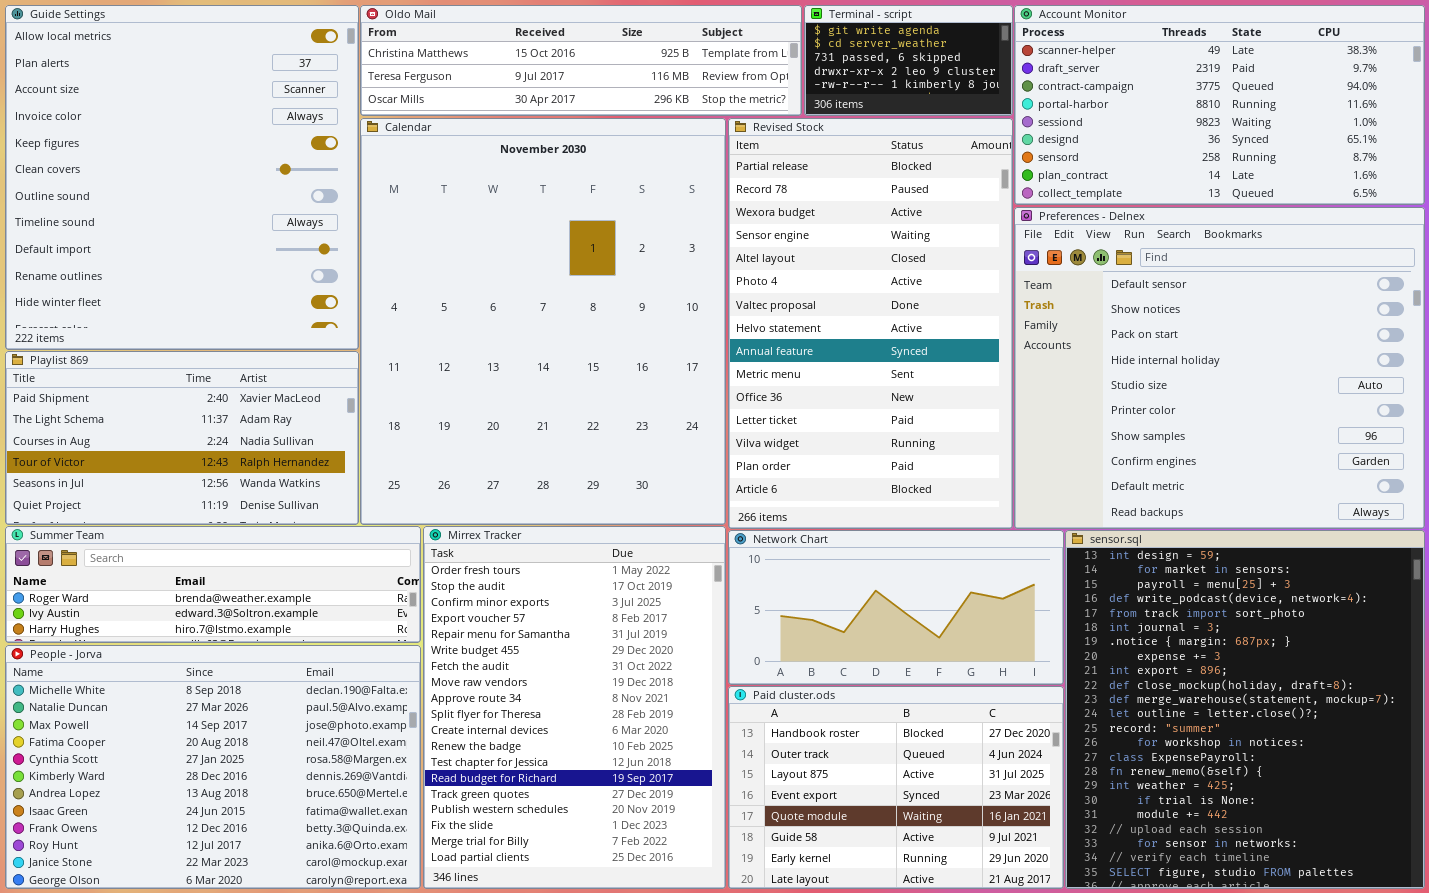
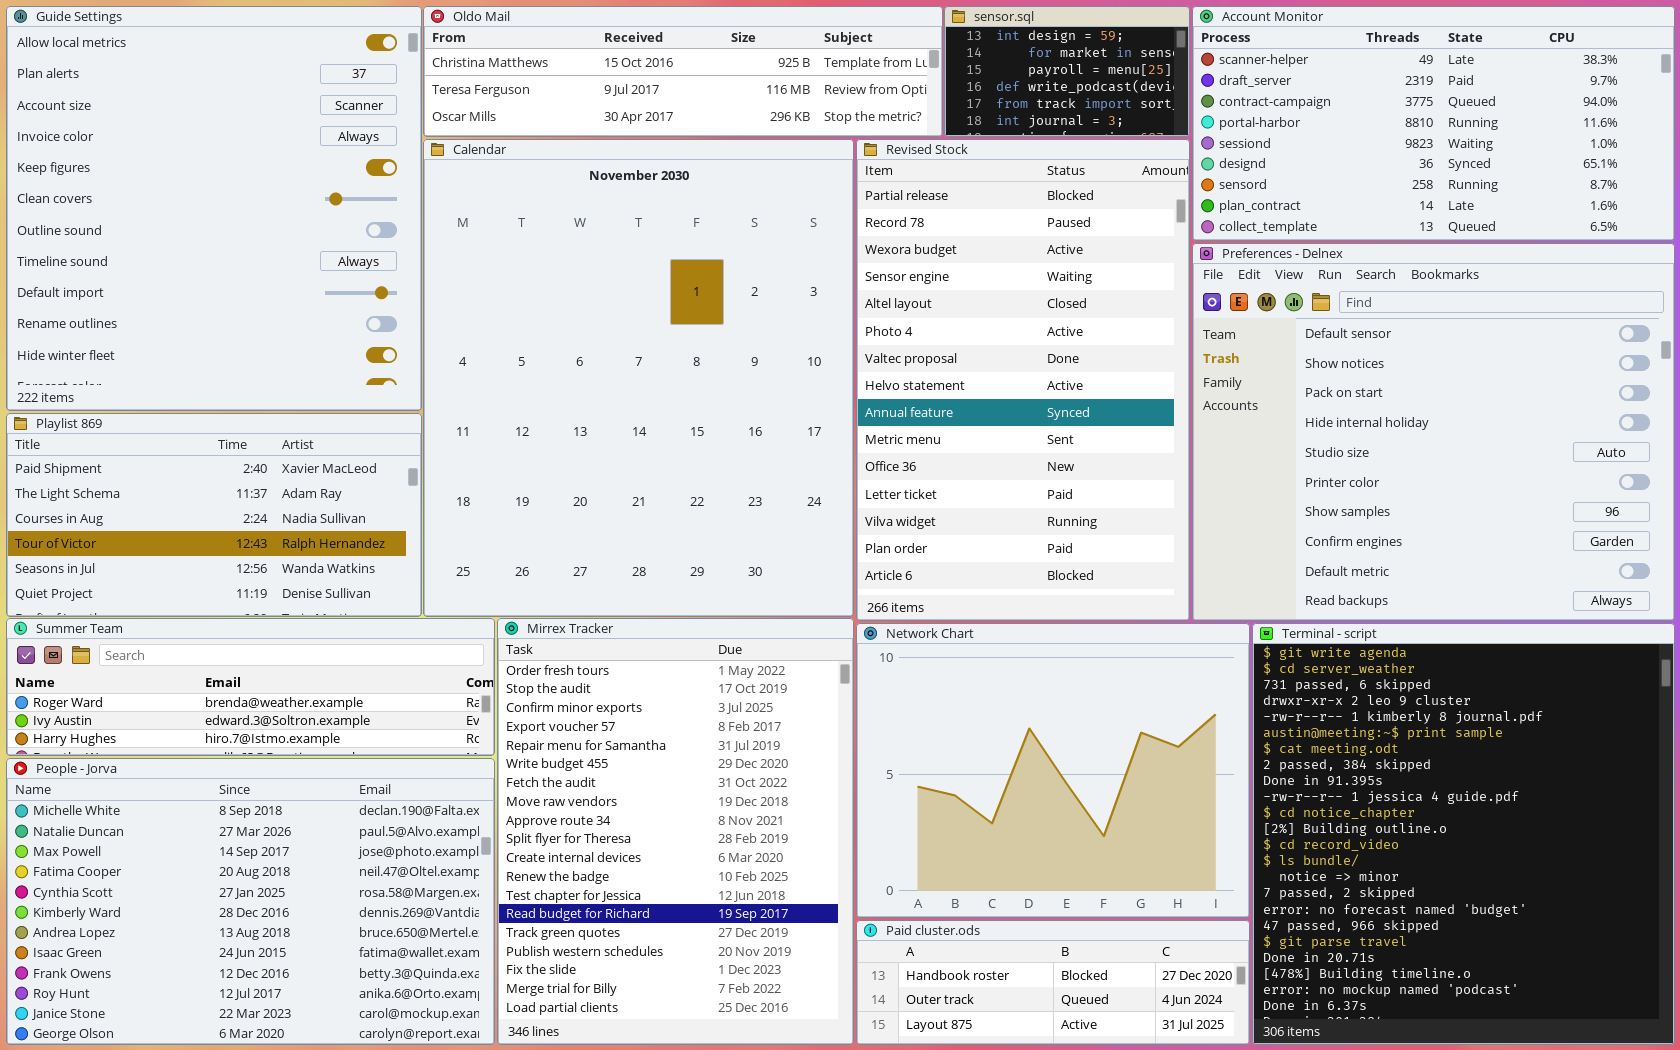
Terminal - script: [804,5,1013,116] -> [1252,623,1675,1045], moved, resized
Network Chart: [728,530,1064,685] -> [856,623,1250,918], resized
sensor.sql: [1065,530,1425,889] -> [944,6,1190,137], moved, resized
Paid cluster.ods: [728,686,1064,889] -> [856,920,1250,1045], resized

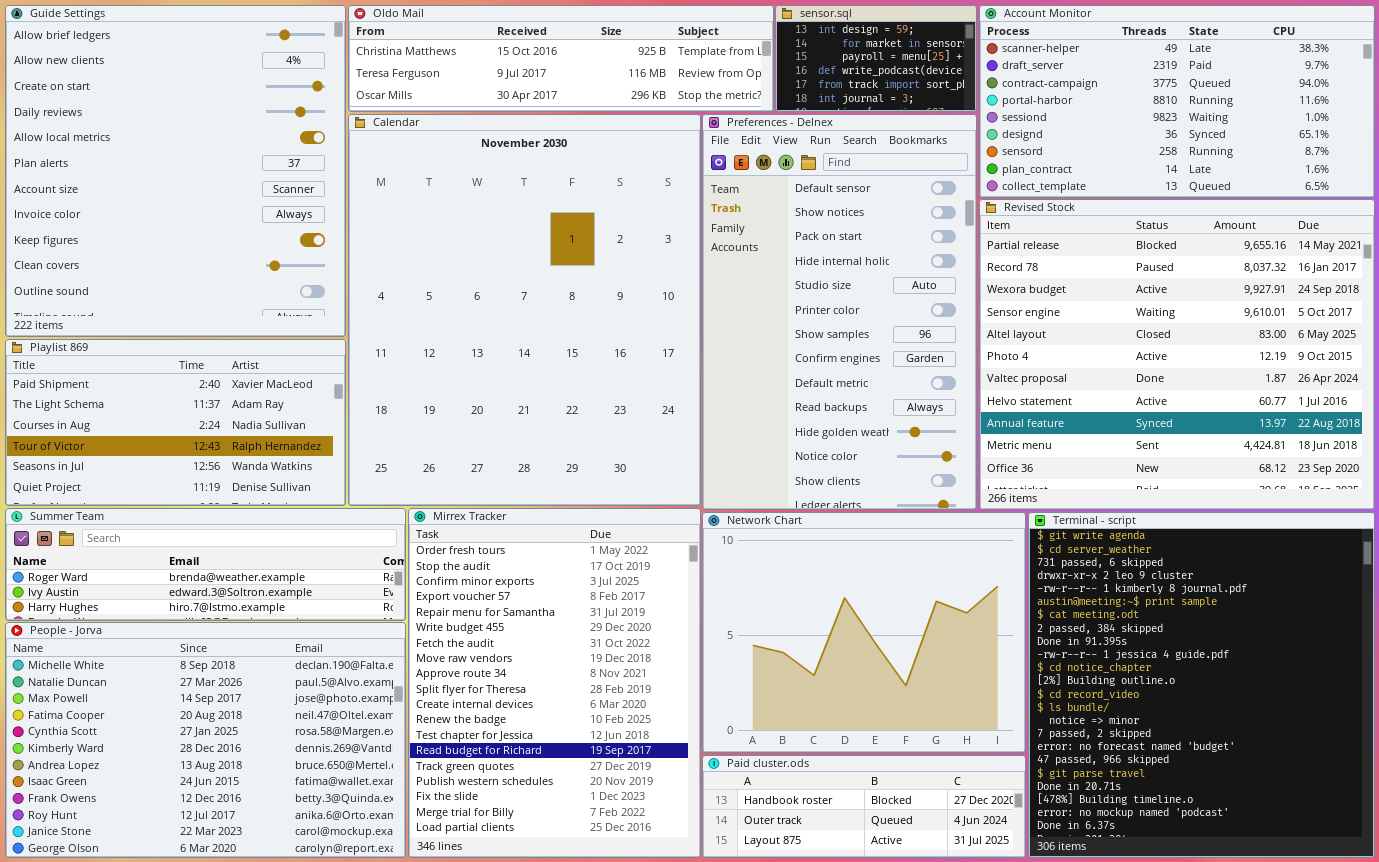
Guide Settings: [6,6,422,411] -> [5,5,346,337], scrolled up 4 rows
Revised Stock: [856,139,1190,621] -> [979,199,1375,510], moved, resized
Preferences - Delnex: [1192,243,1675,621] -> [702,114,977,510], moved, resized

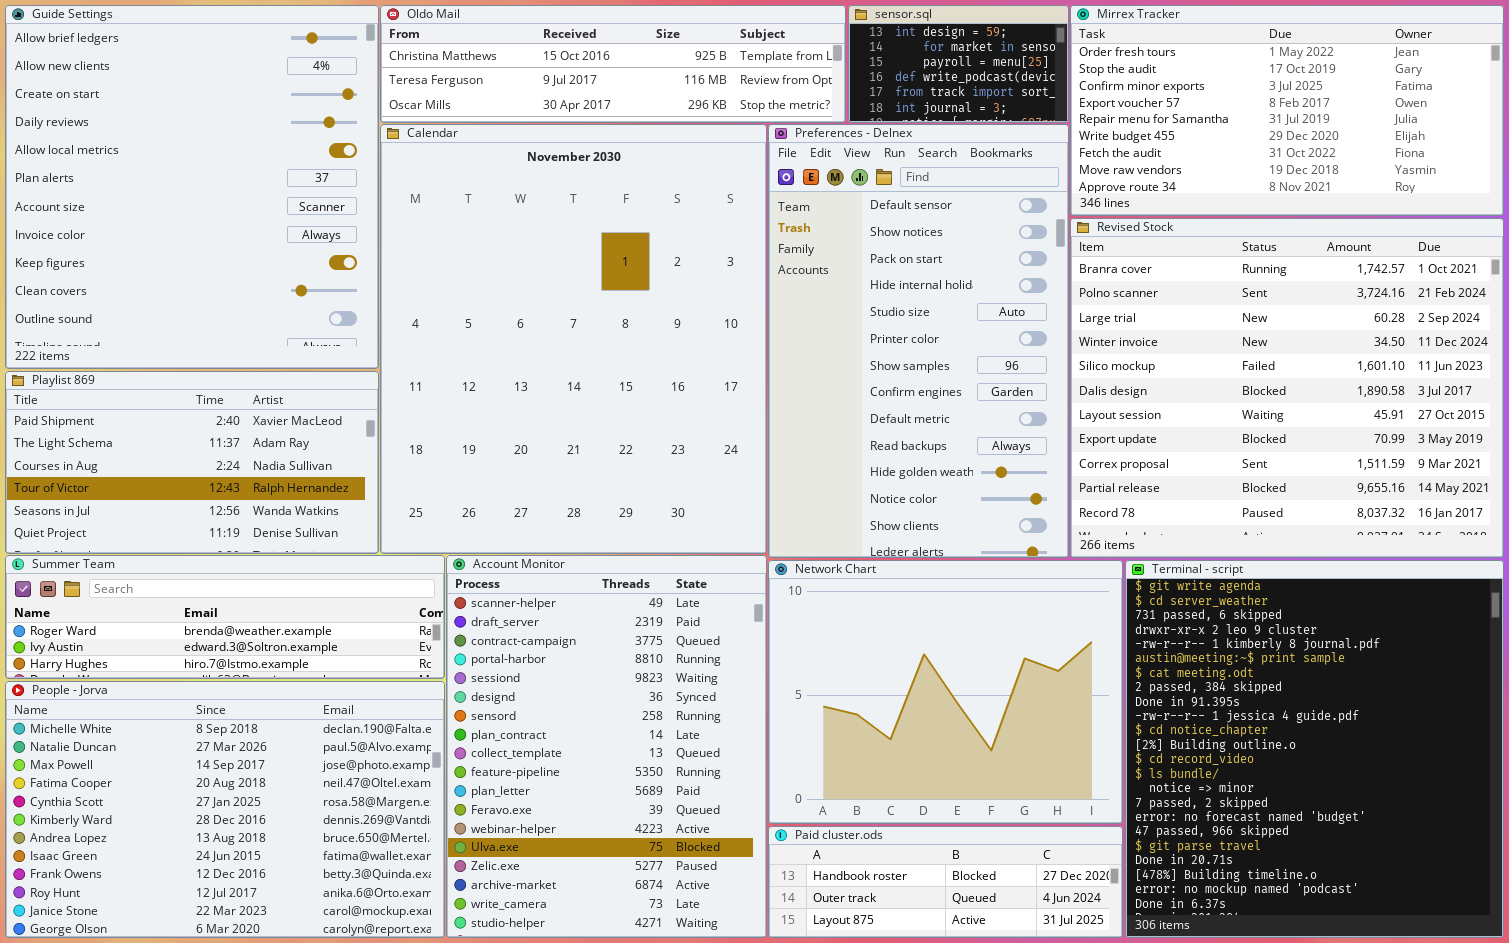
Account Monitor: [979,5,1375,198] -> [446,555,767,938], moved, resized
Revised Stock: [979,199,1375,510] -> [1070,218,1504,558], scrolled up 9 rows
Mirrex Tracker: [408,508,701,858] -> [1070,5,1504,216], moved, resized

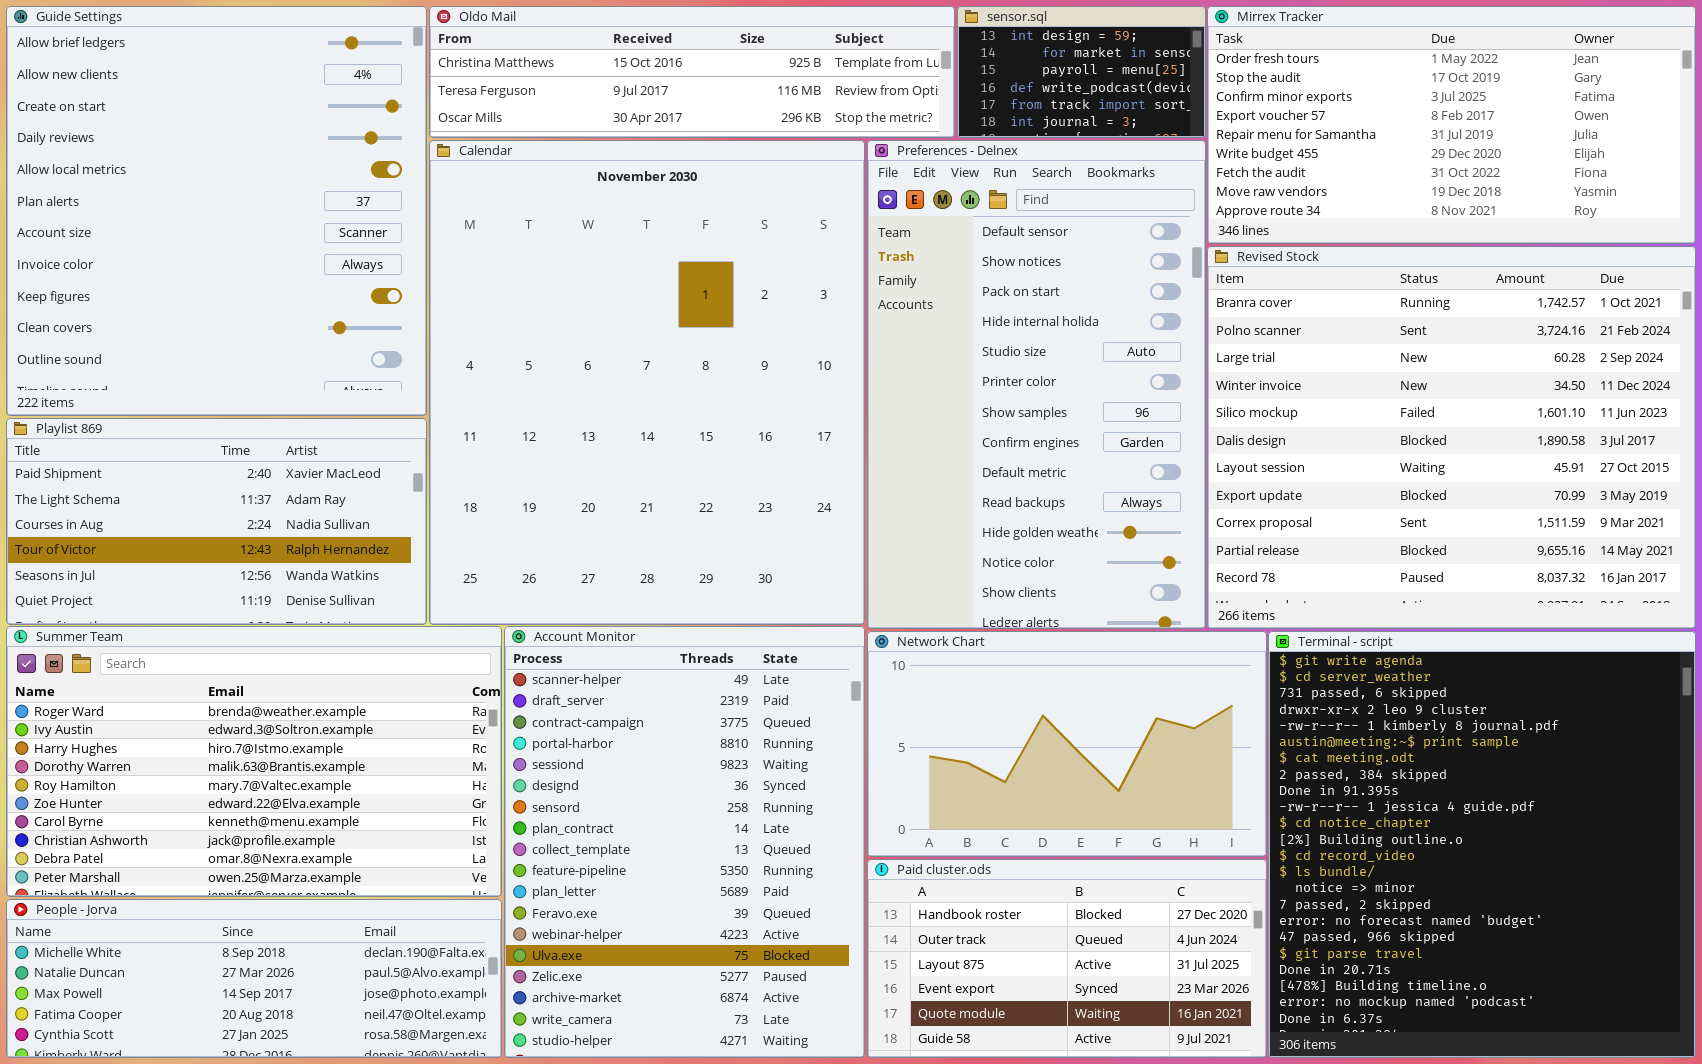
Summer Team: [5,555,445,679] -> [6,626,502,897], resized
Network Chart: [768,560,1123,824] -> [867,631,1267,857], resized
People - Jorva: [5,681,445,938] -> [6,899,502,1058], resized
Paid cluster.ods: [768,826,1123,938] -> [867,859,1267,1058], resized

